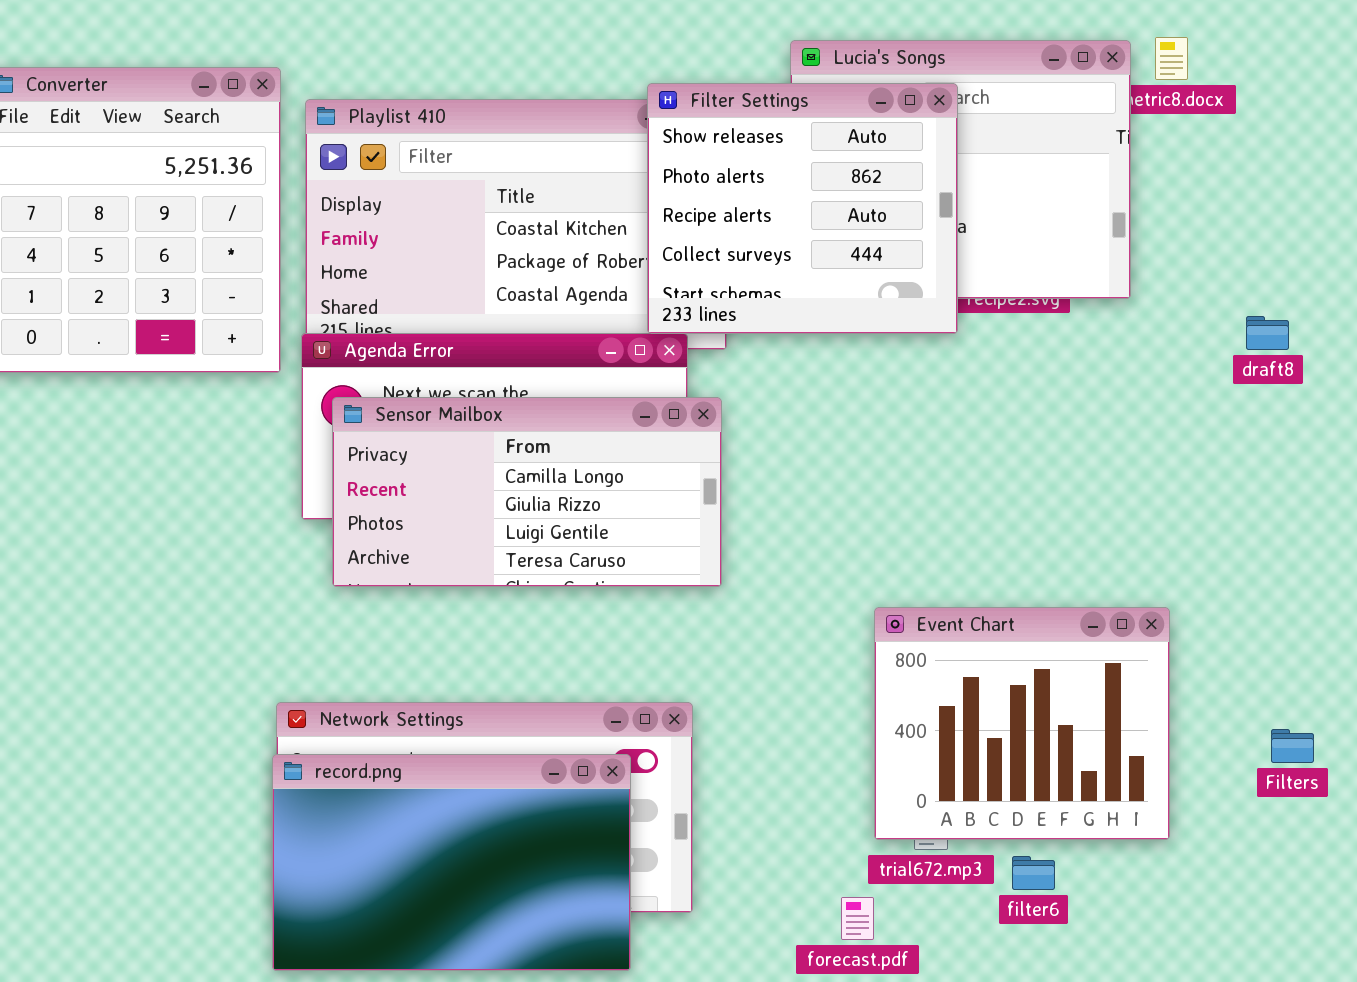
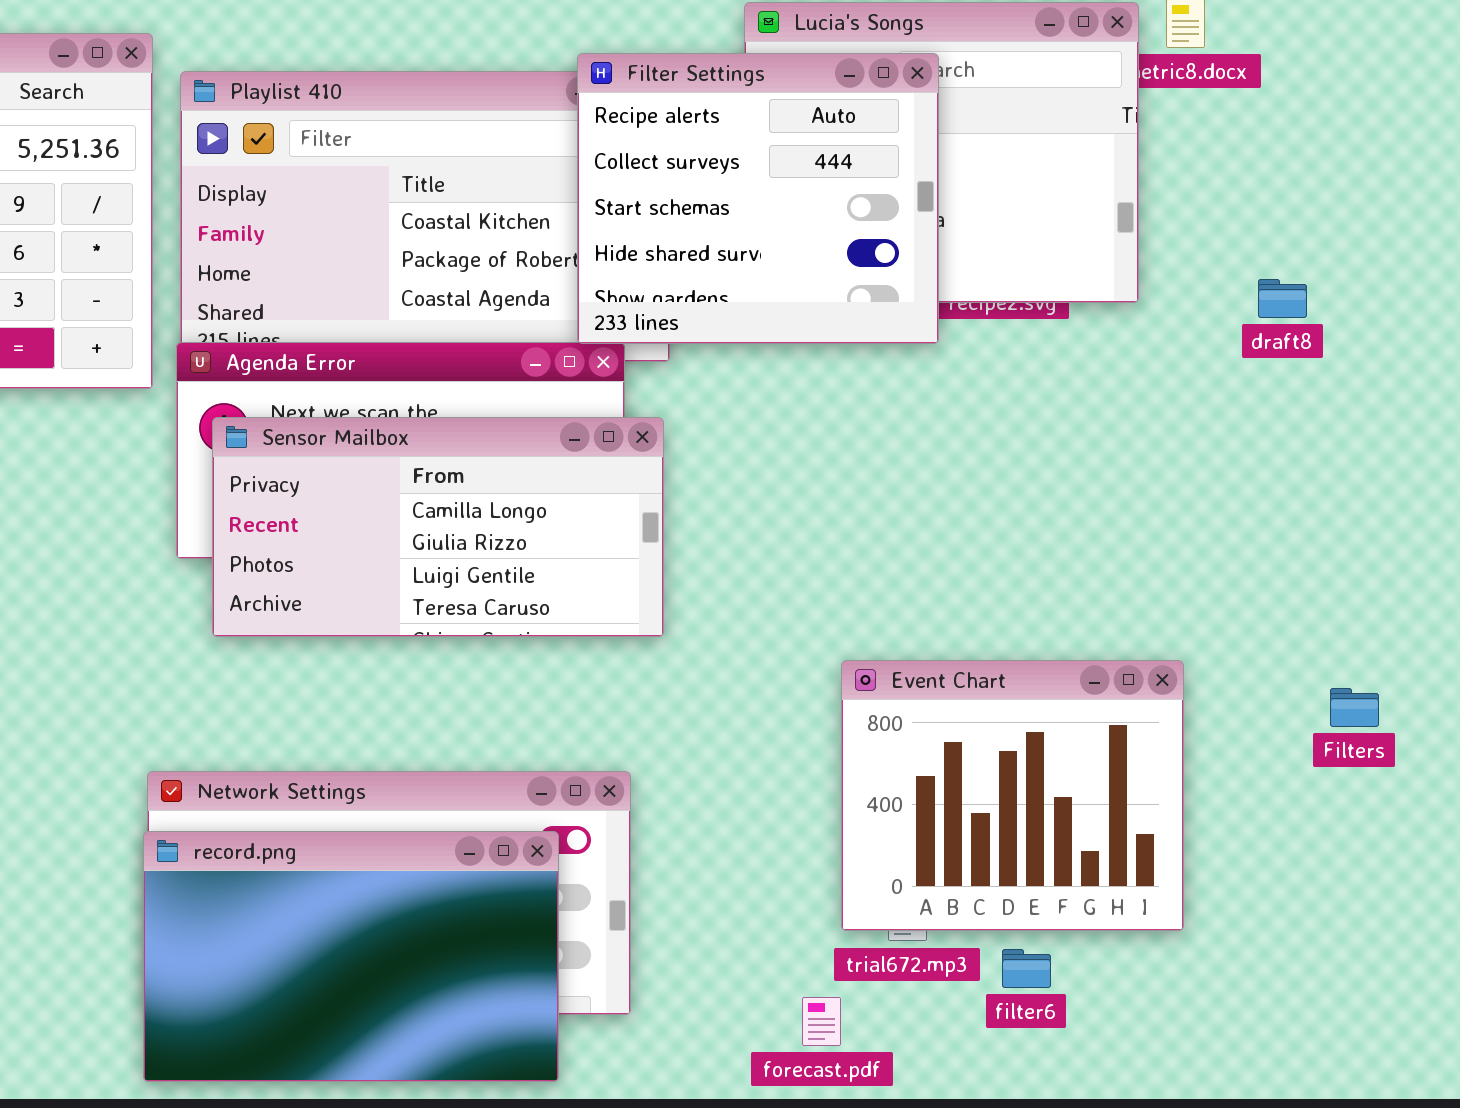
Filter Settings: [647,83,958,334] -> [577,53,939,344], scrolled down 2 rows
draft8: [1246,316,1289,350] -> [1258,279,1307,318], moved
Filters: [1271,729,1314,763] -> [1330,688,1379,727], moved

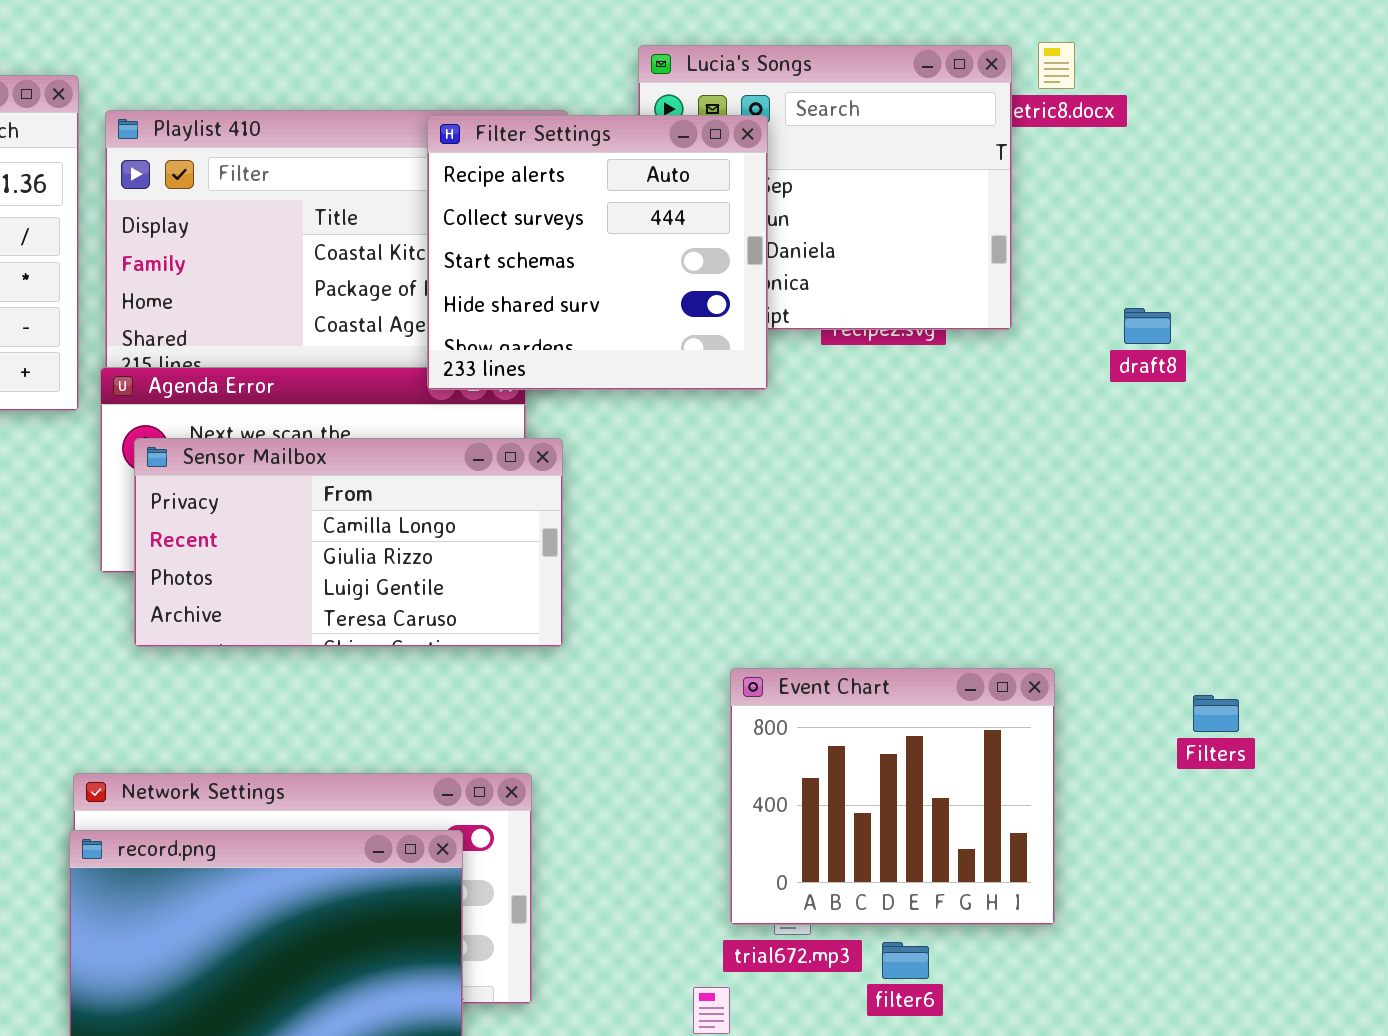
Filter Settings: [577,53,939,344] -> [427,115,768,390], moved

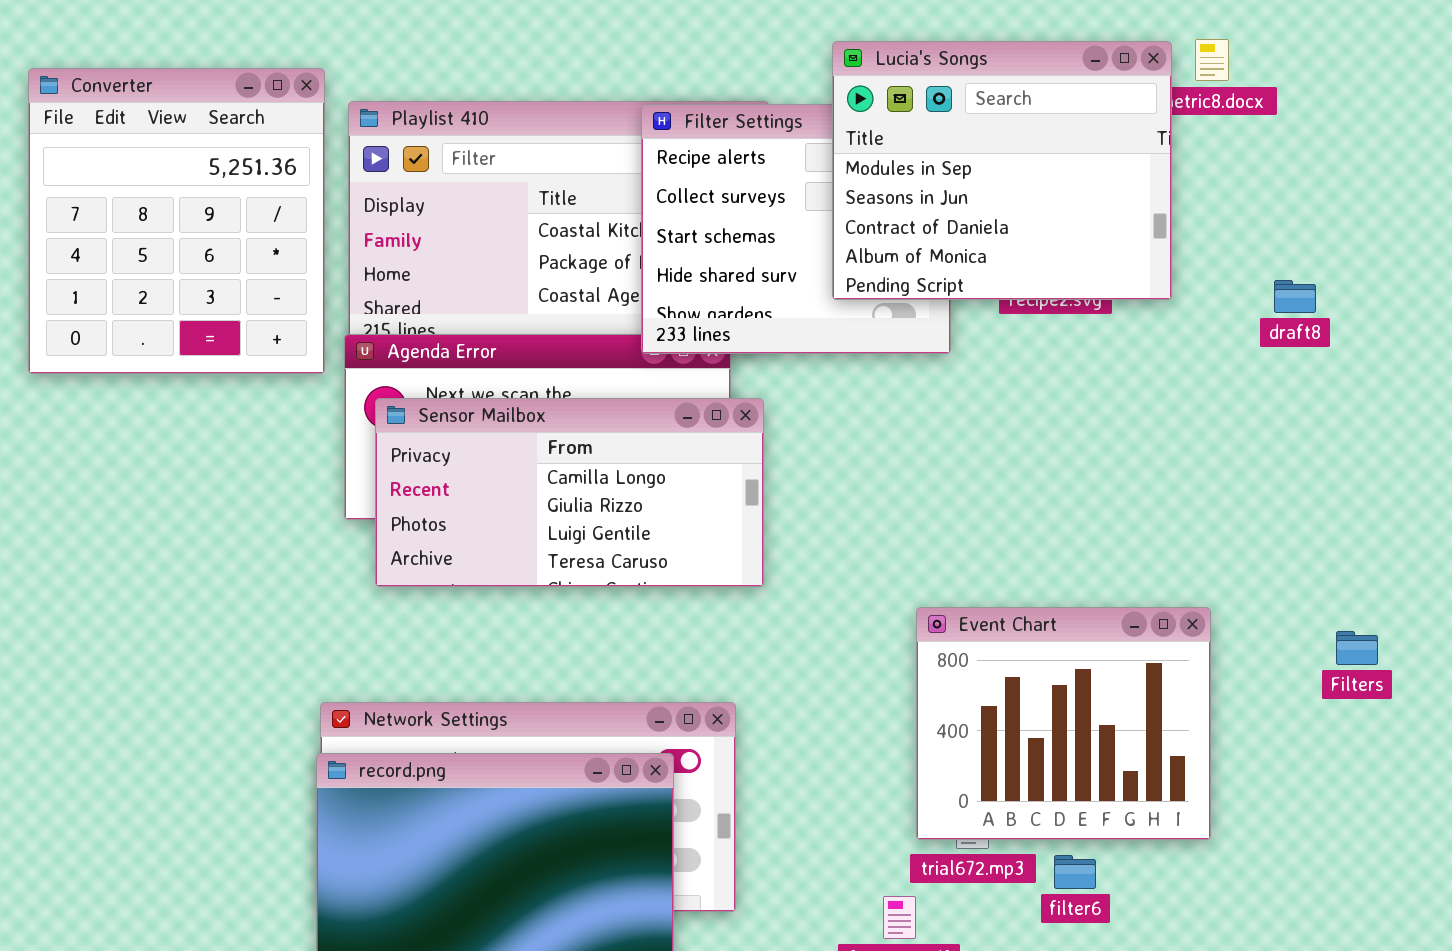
Lucia's Songs: [638,45,1012,330] -> [832,41,1172,300], raised

